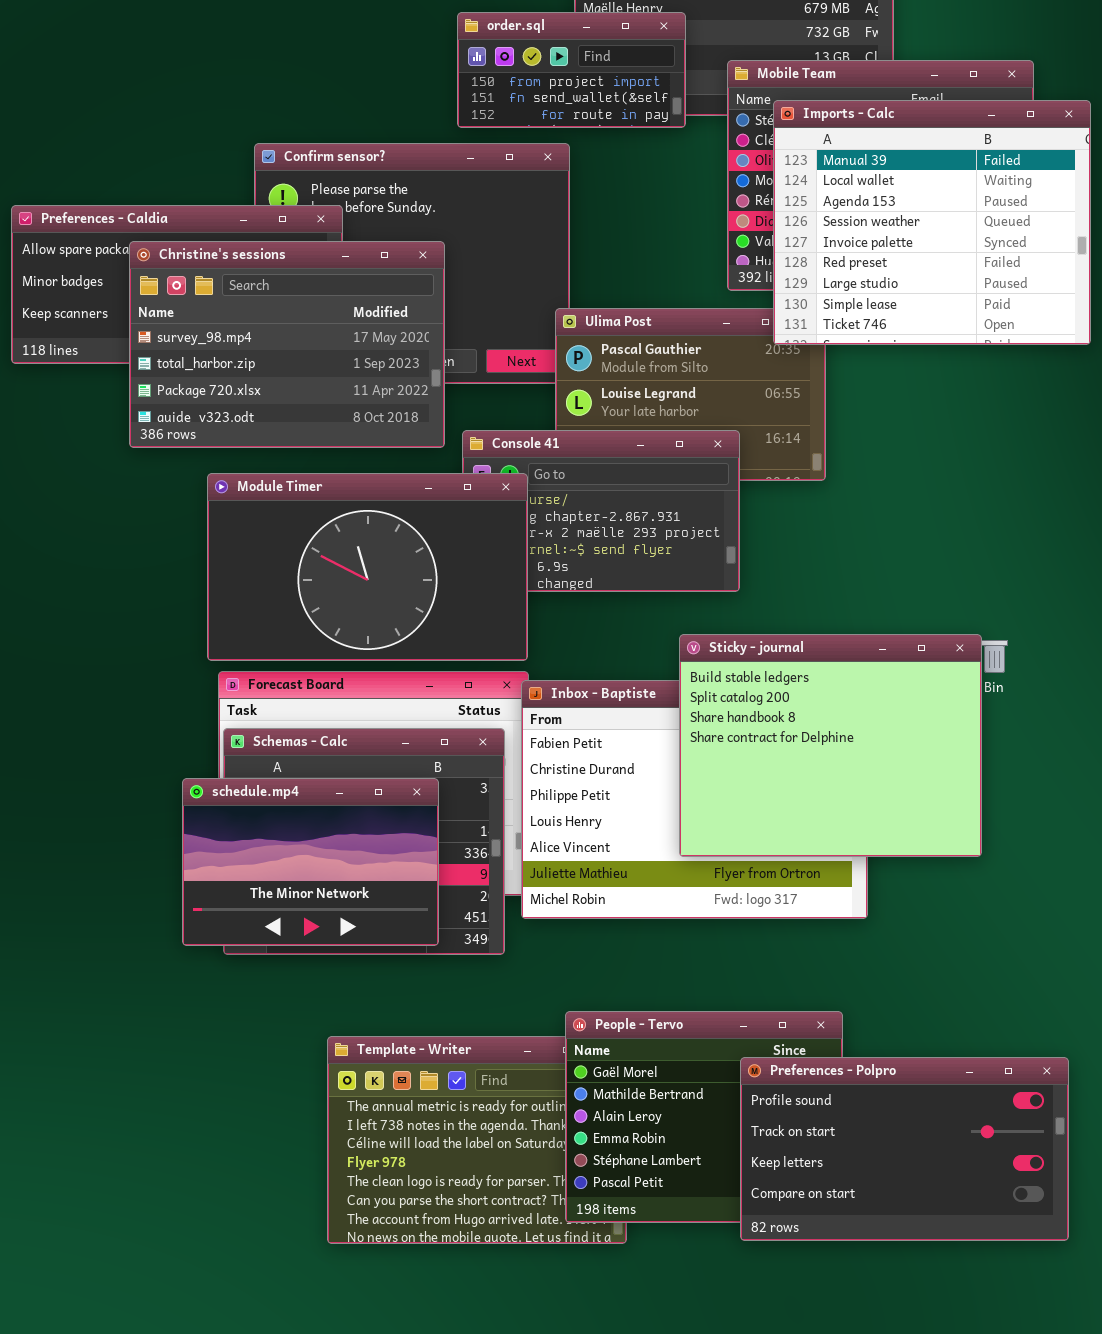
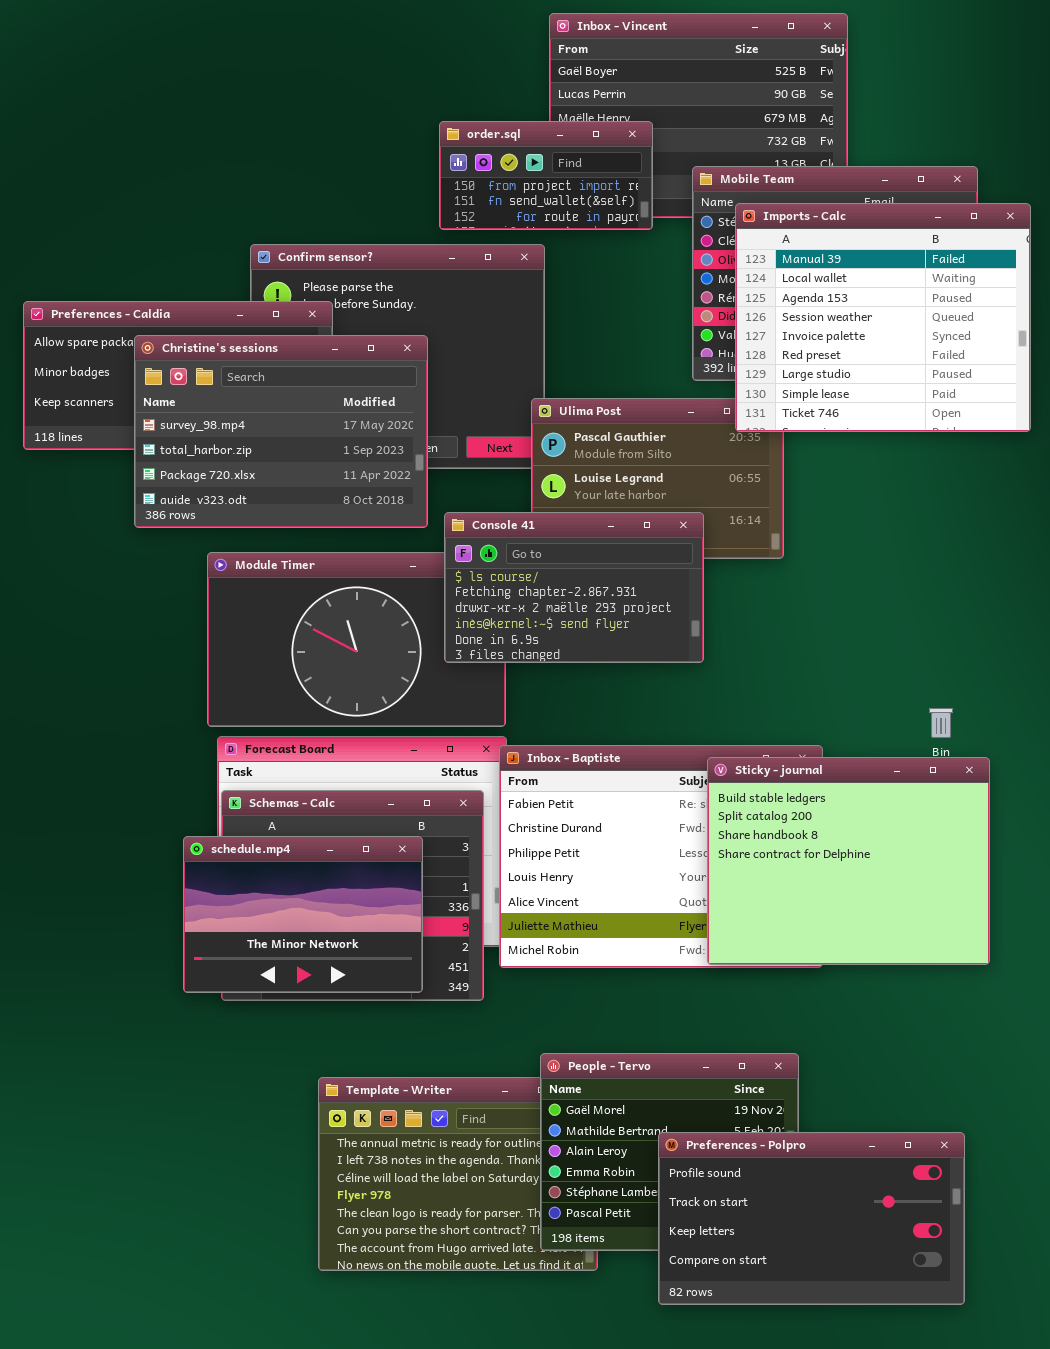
Console 41: [462,430,740,592] -> [444,512,704,663], raised
Sticky - journal: [679,634,982,857] -> [707,757,990,965], moved
Preferences - Polpro: [740,1057,1069,1241] -> [658,1132,965,1305], moved

